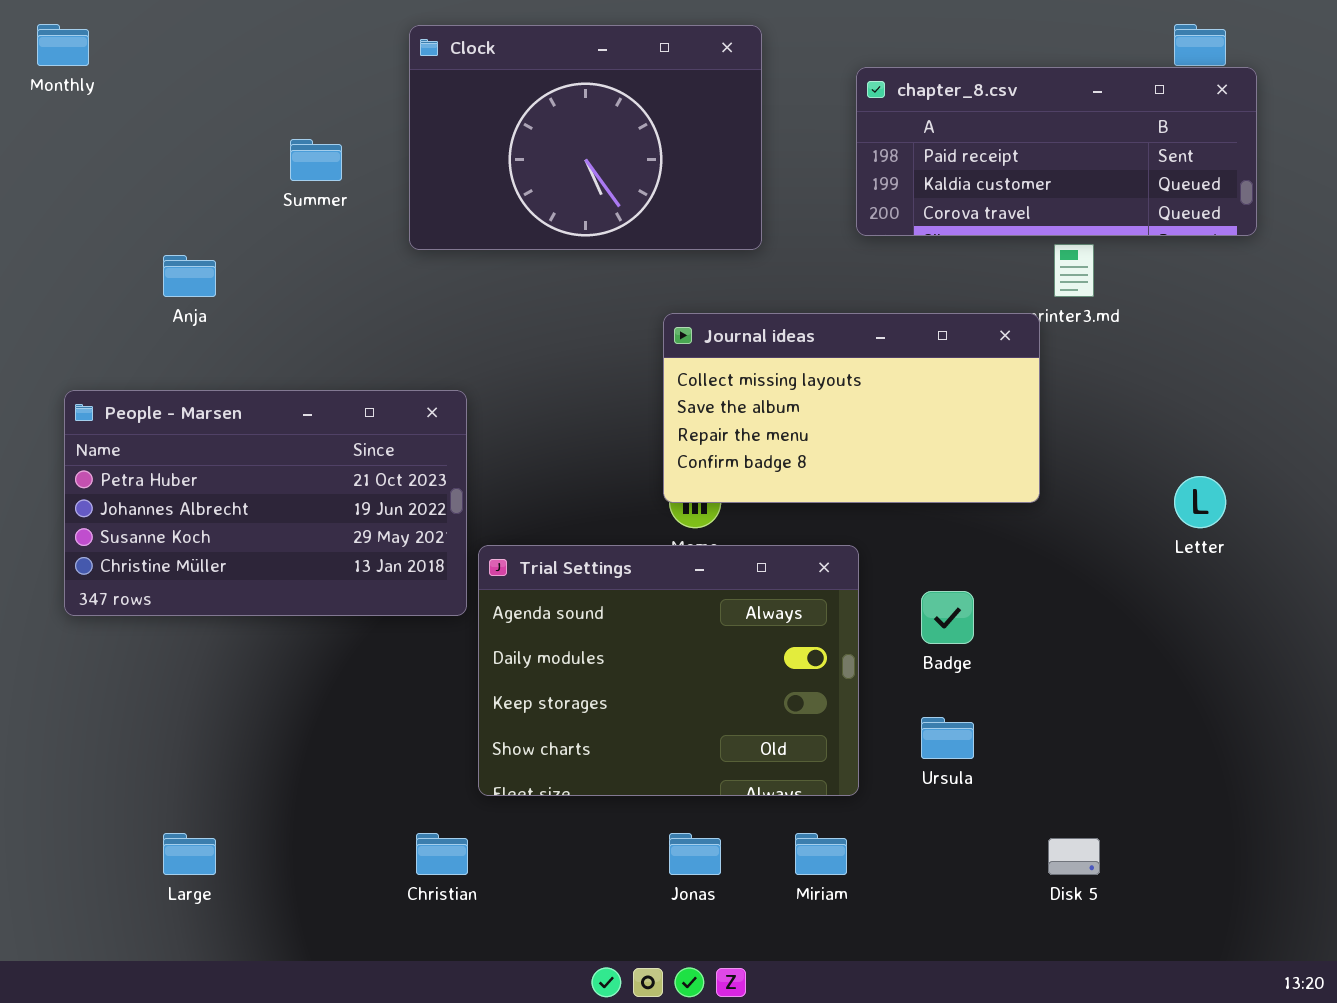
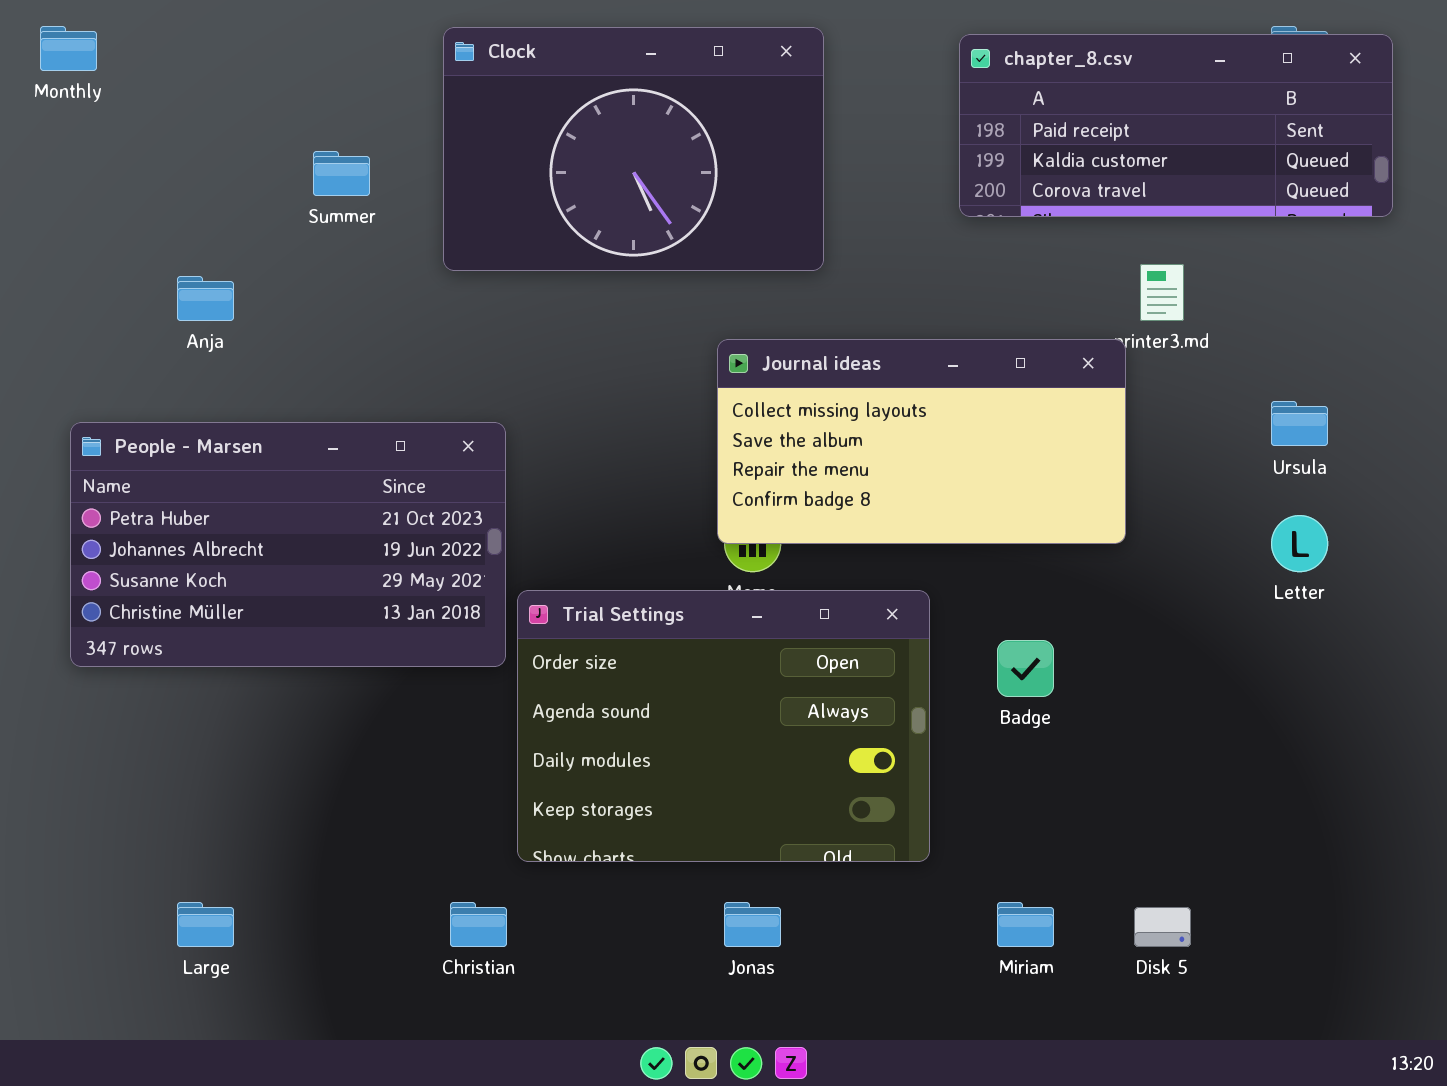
chapter_8.csv: [856,67,1257,236] -> [959,34,1393,217], moved
Trial Settings: [478,545,859,796] -> [517,590,930,862], scrolled up 1 row
Ursula: [921,717,974,759] -> [1271,401,1328,446], moved
Miriam: [795,833,847,875] -> [997,902,1054,947], moved

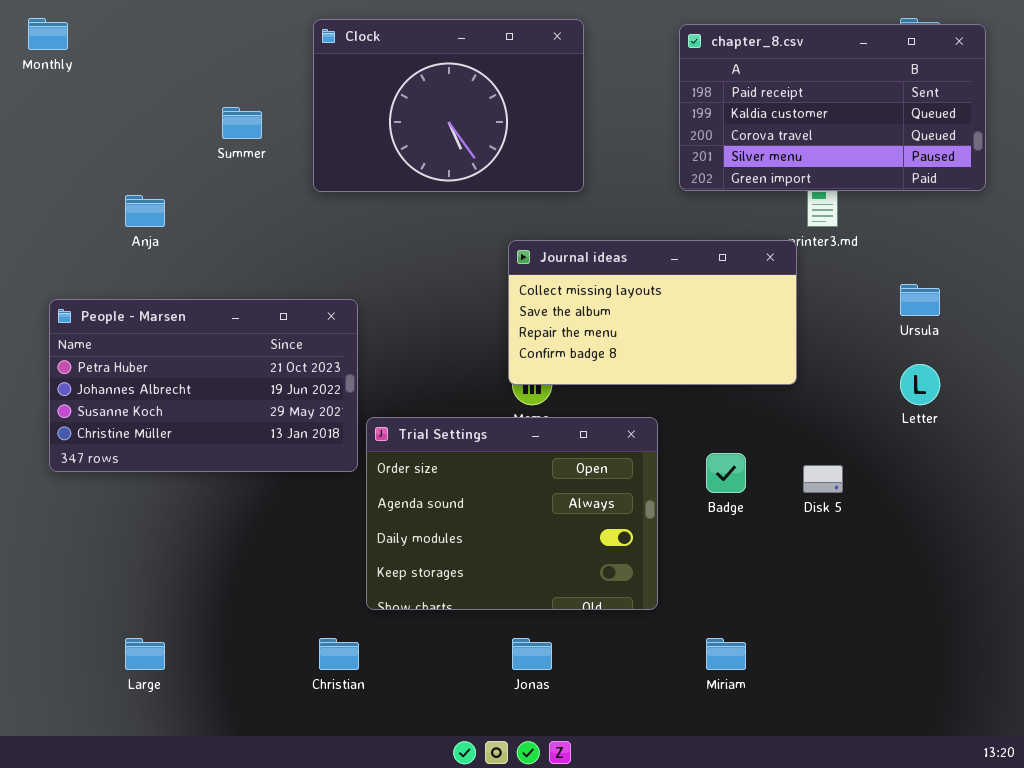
chapter_8.csv: [959,34,1393,217] -> [679,24,986,191], resized
Disk 5: [1134,907,1191,947] -> [803,465,843,493], moved

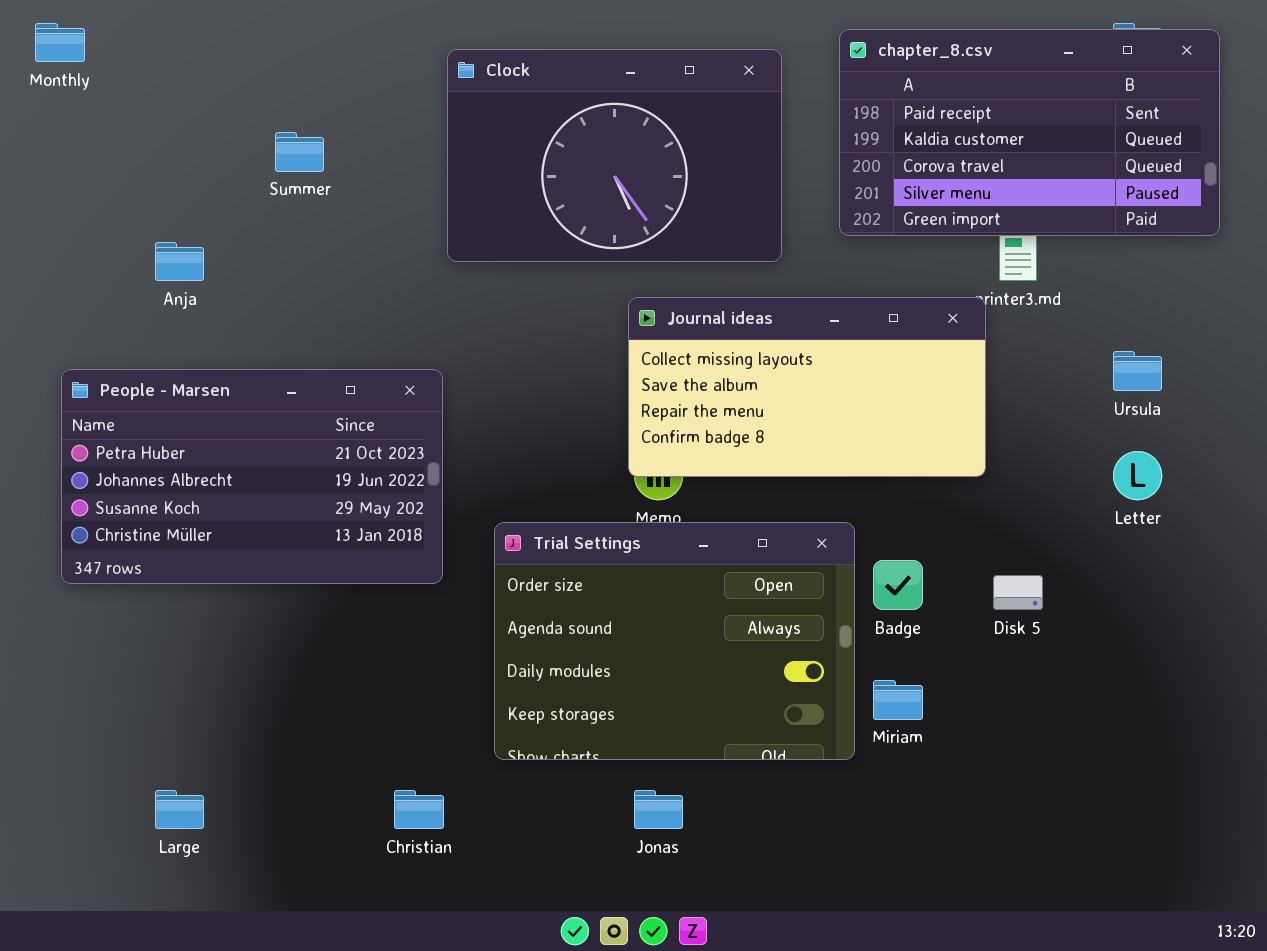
Clock: [313,19,584,192] -> [447,49,782,262], moved
Trial Settings: [366,417,658,610] -> [494,522,855,760], moved
Miriam: [706,638,746,670] -> [873,680,923,720], moved

